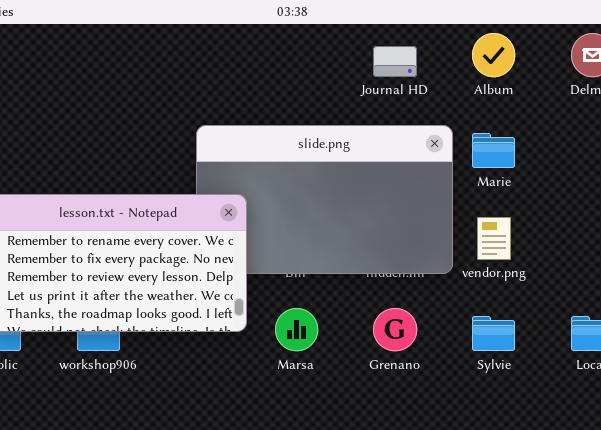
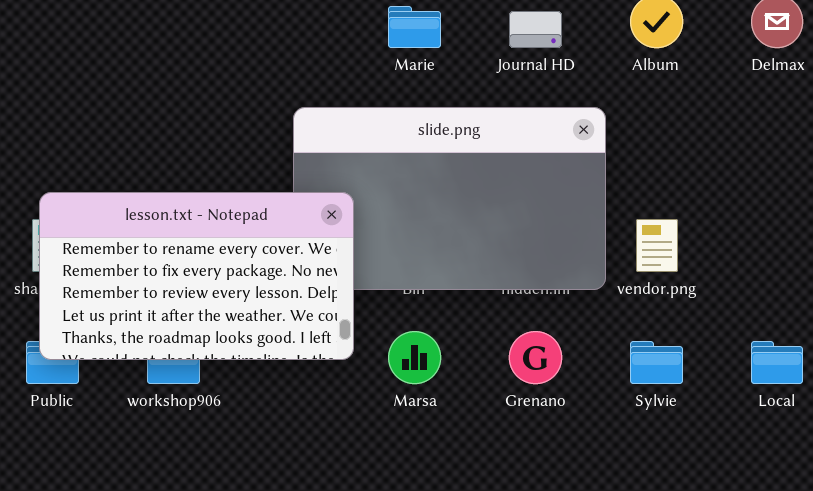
Marie: [472,133,515,168] -> [388,6,441,48], moved

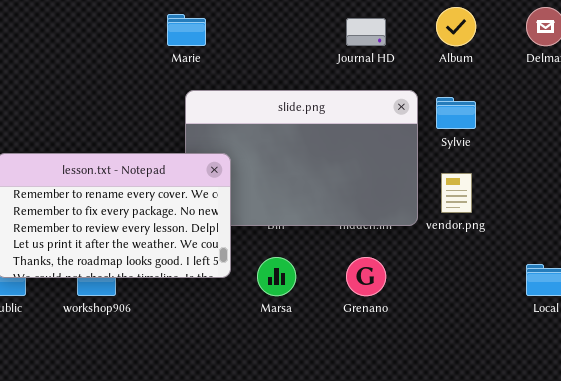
Marie: [388,6,441,48] -> [167,14,206,46], moved
Sylvie: [630,341,683,384] -> [436,97,476,129], moved

